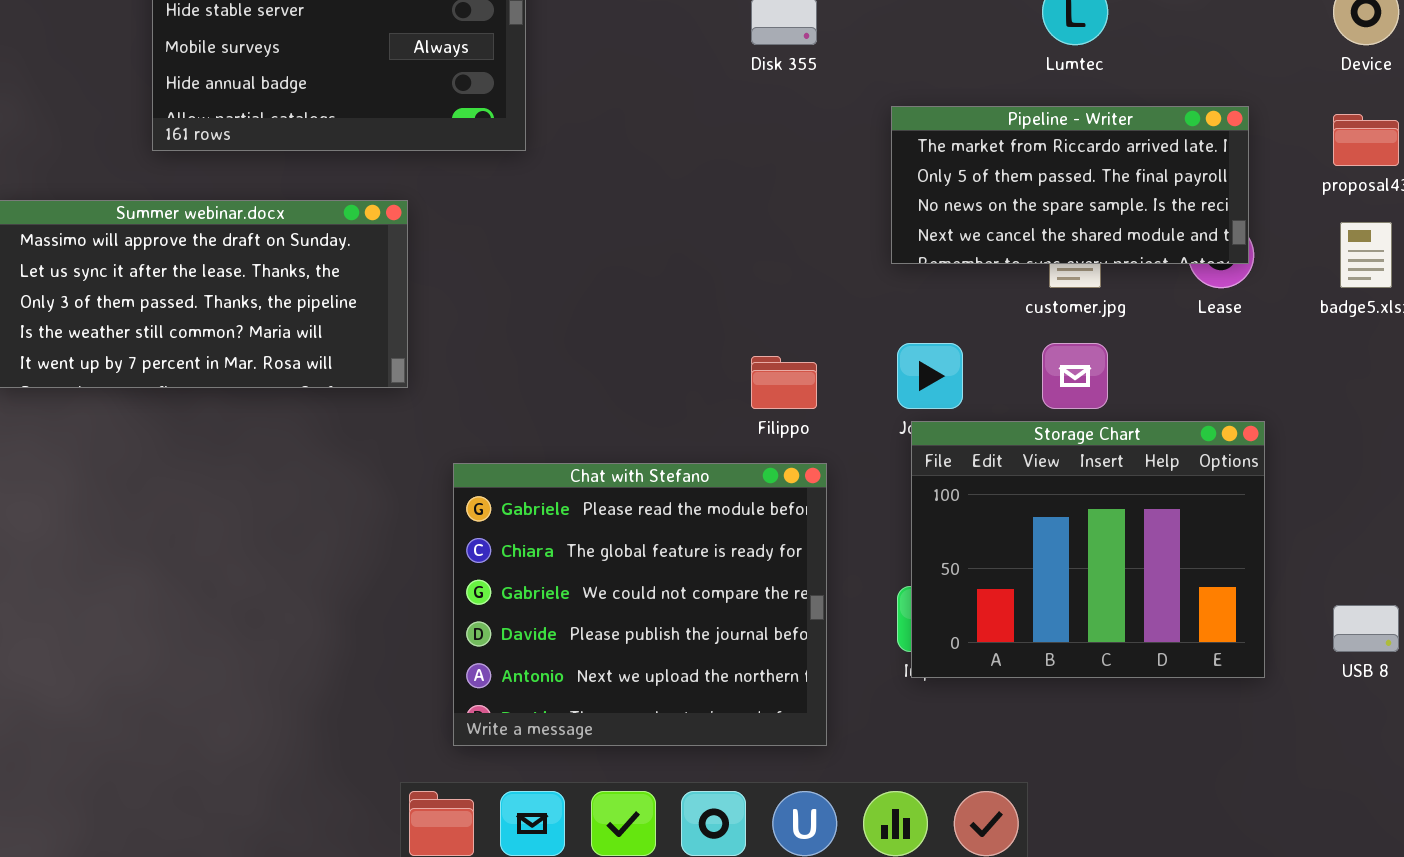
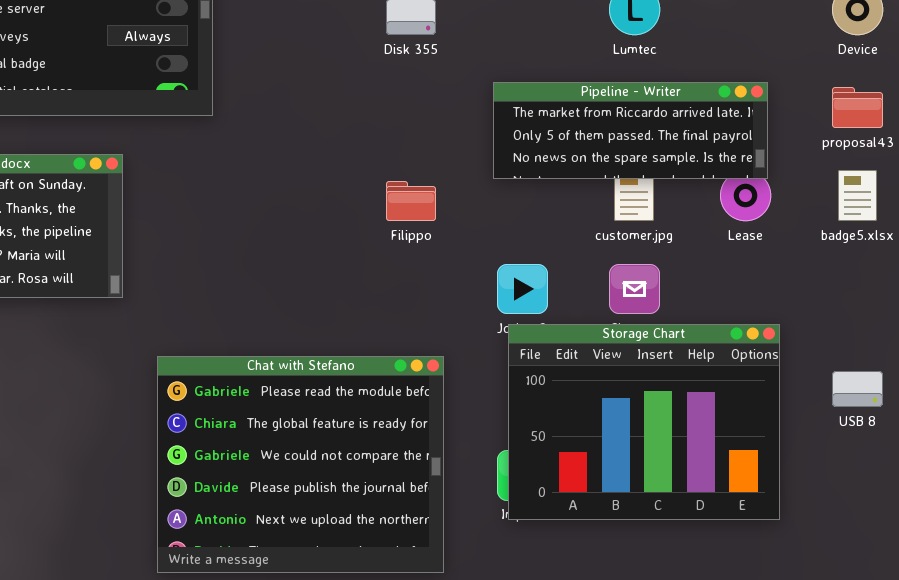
Pipeline - Writer: [891,106,1249,264] -> [493,82,768,179], resized
Filippo: [751,356,817,409] -> [386,181,436,221], moved
USB 8: [1333,605,1399,652] -> [832,371,883,407], moved

